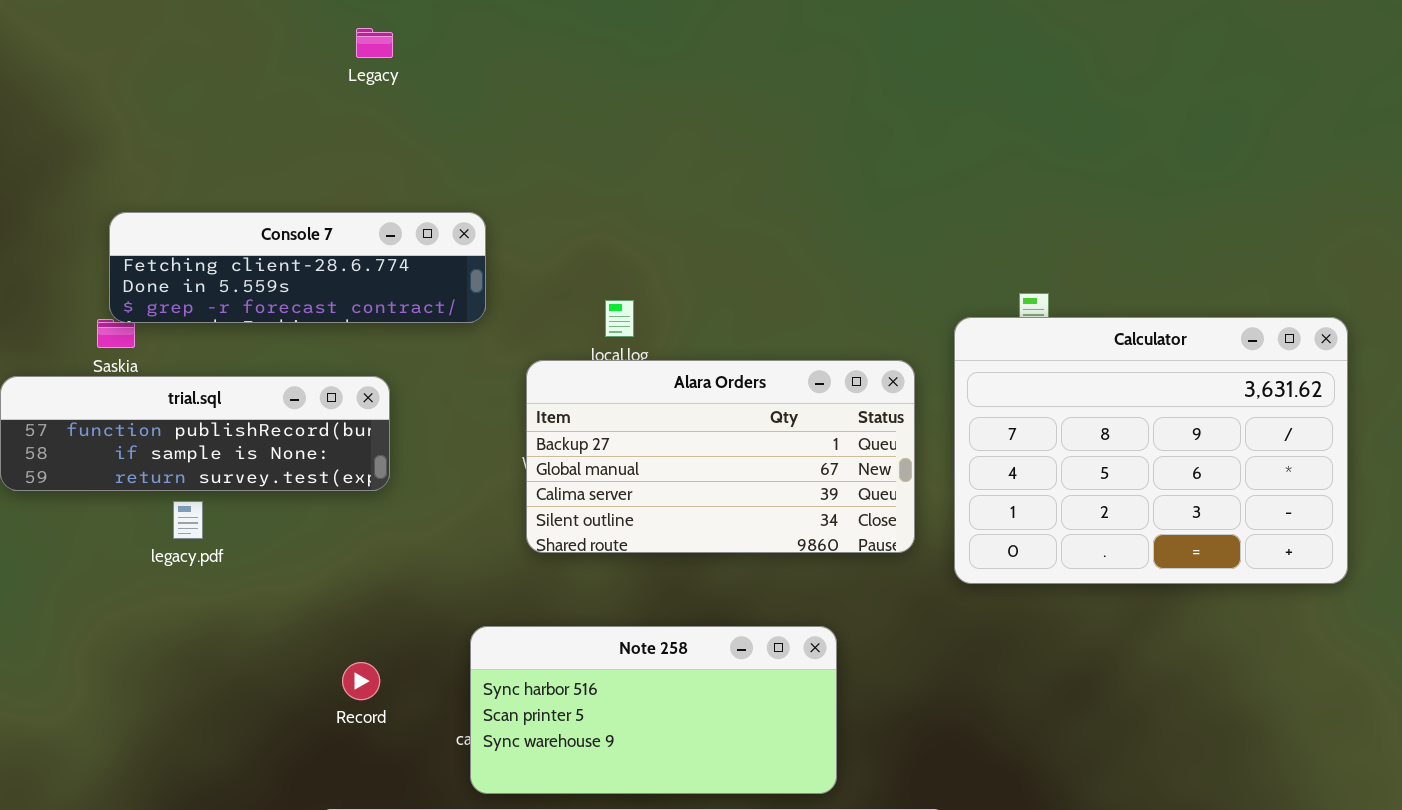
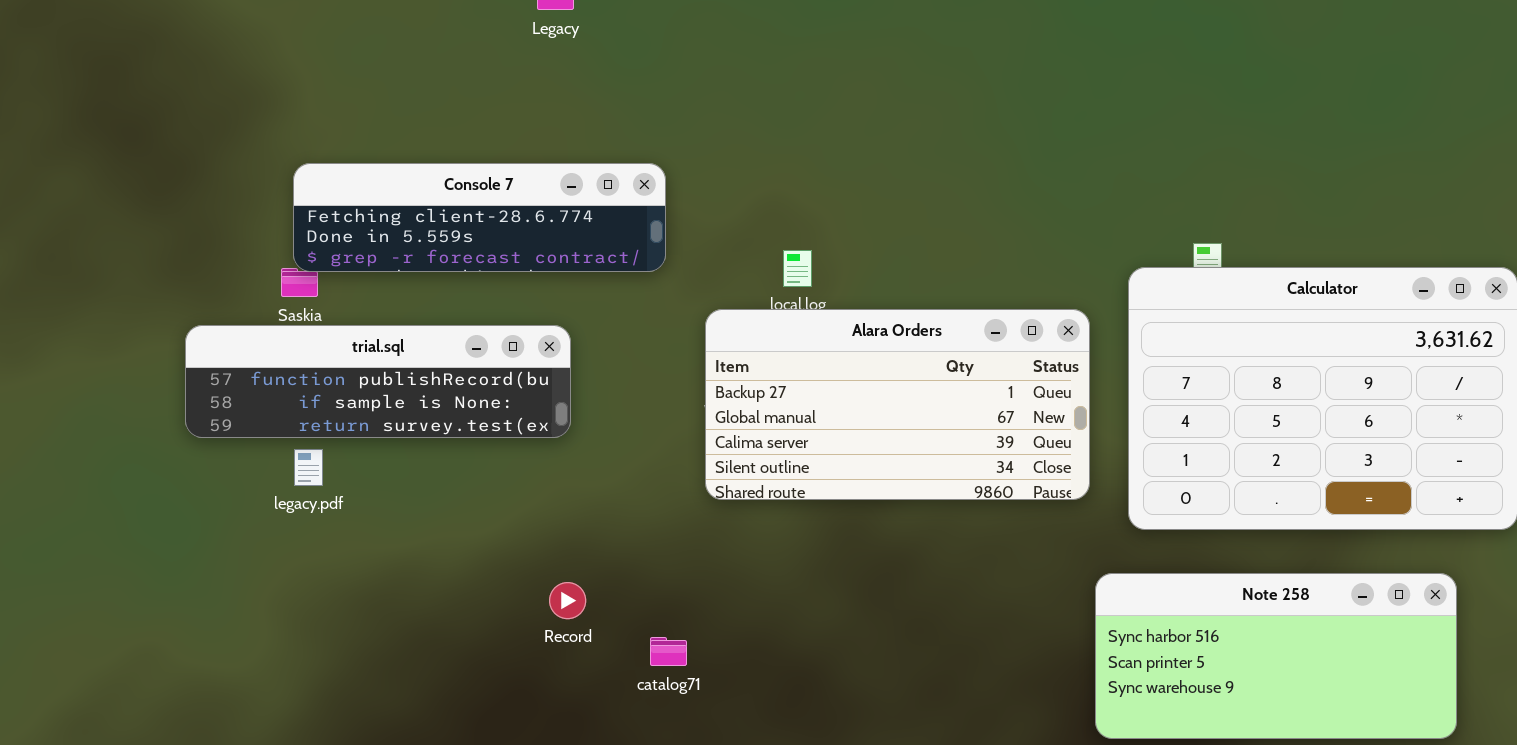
legacy.pdf: [173,501,203,539] -> [294,449,323,486], moved
Note 258: [470,626,837,794] -> [1095,573,1457,739], moved
Record: [342,662,380,700] -> [549,582,586,619], moved

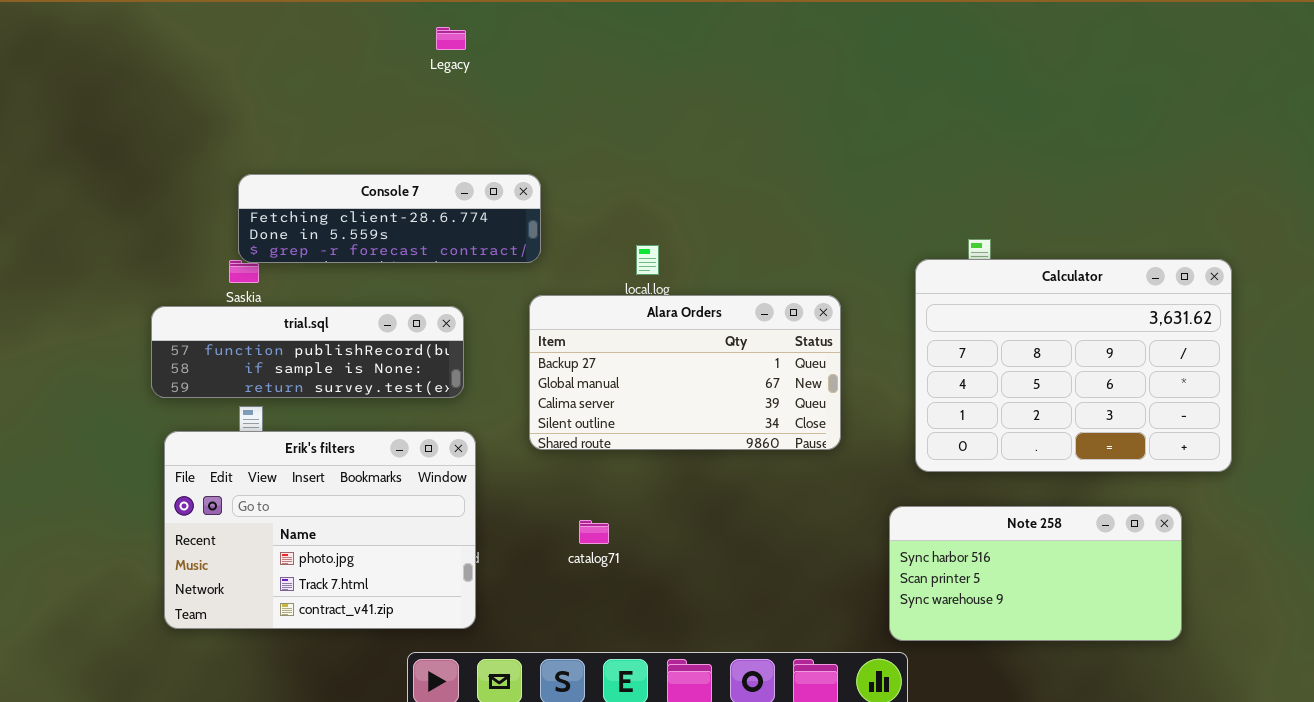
Alara Orders: [705,309,1090,500] -> [529,295,841,450], moved
Erik's filters: none -> [164,431,476,629], opened
catalog71: [650,637,687,666] -> [579,520,609,544], moved

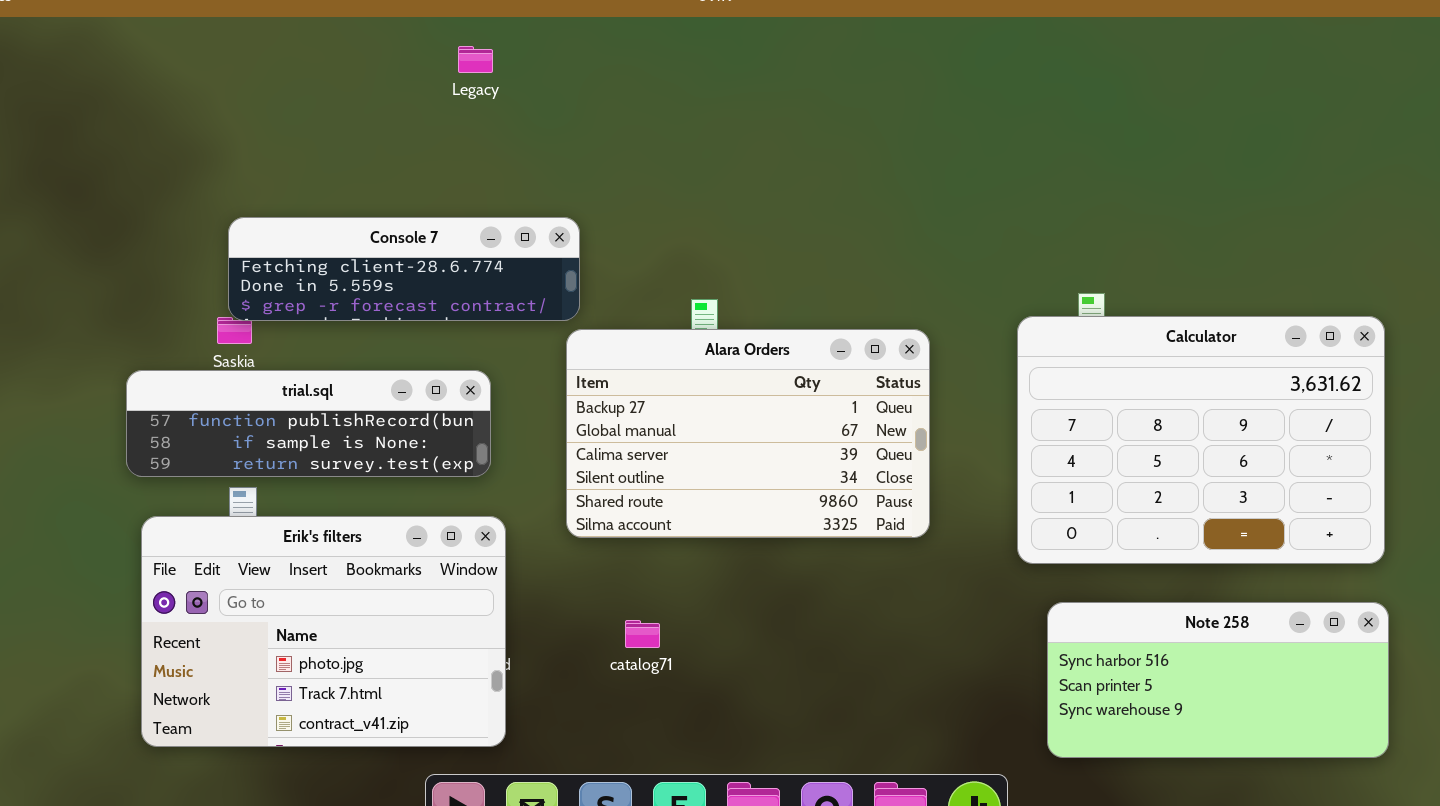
Alara Orders: [529,295,841,450] -> [566,329,930,538], resized
Note 258: [889,506,1182,641] -> [1047,602,1389,758], moved

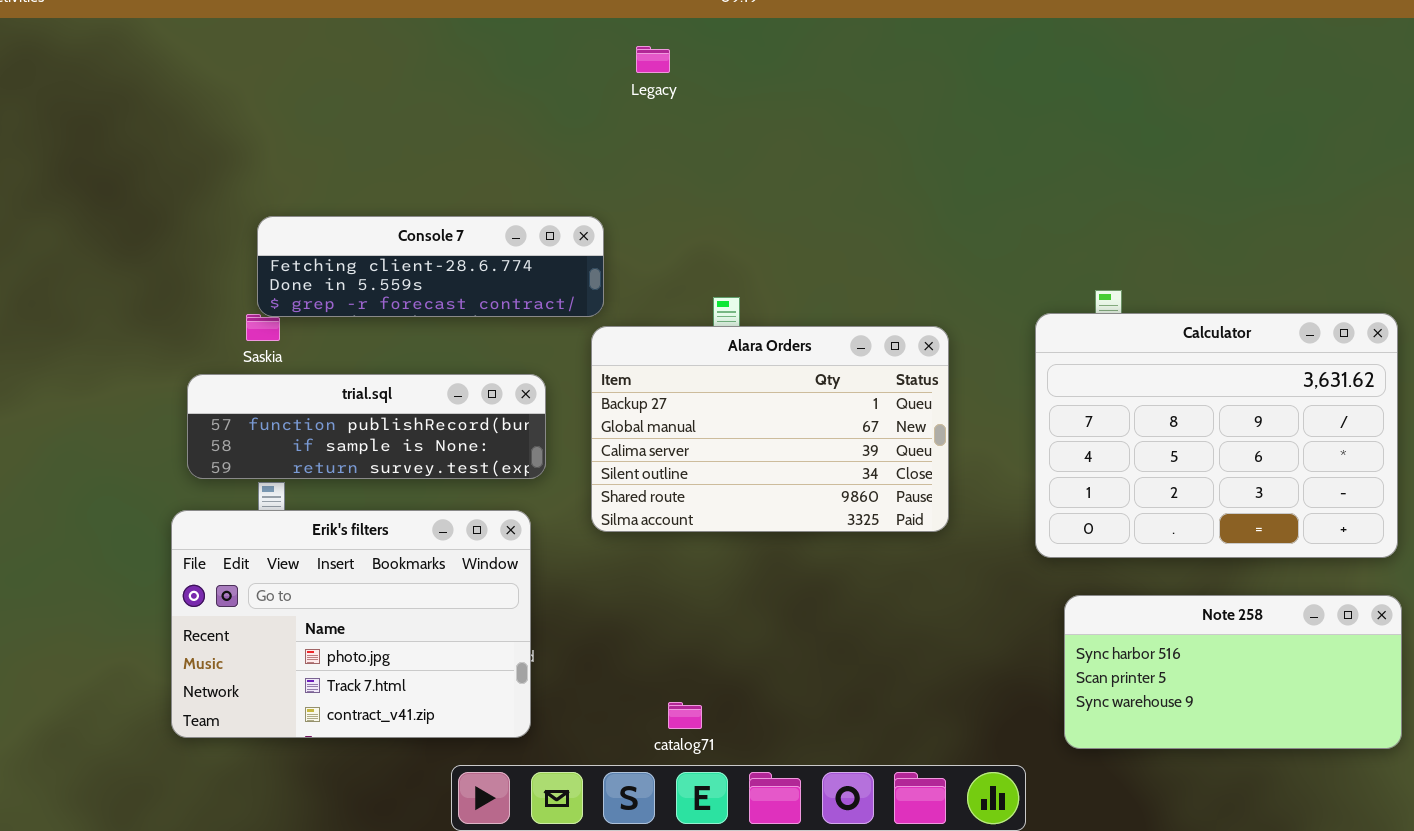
Legacy: [458,46,493,73] -> [636,46,670,73], moved
trial.sql: [126,370,491,477] -> [187,374,546,479], moved
catalog71: [625,620,660,648] -> [668,702,702,729], moved

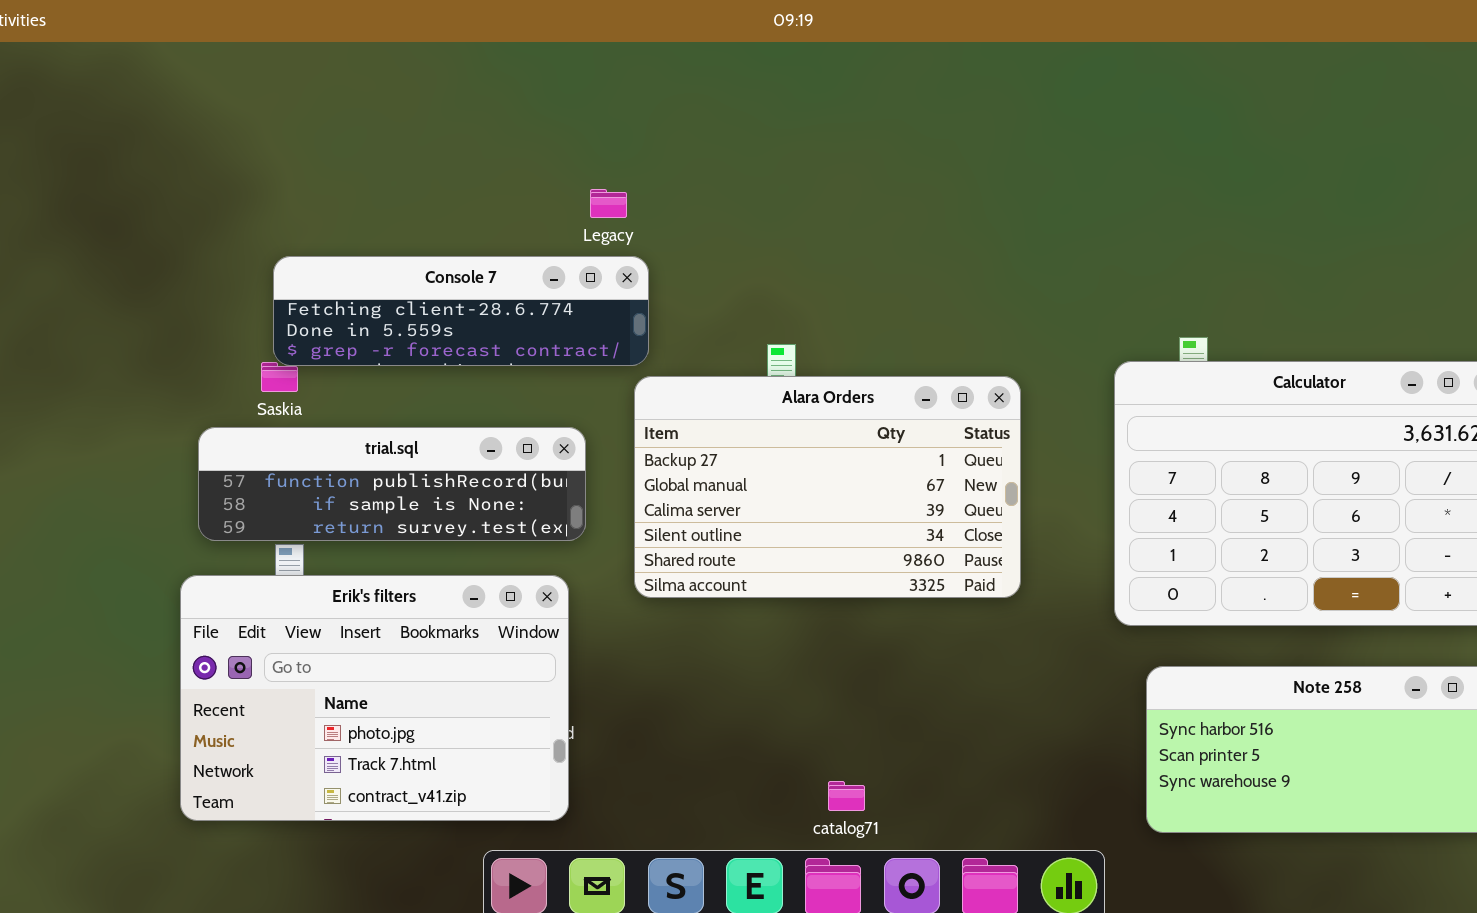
Legacy: [636,46,670,73] -> [590,189,627,218], moved
catalog71: [668,702,702,729] -> [828,781,865,811], moved

